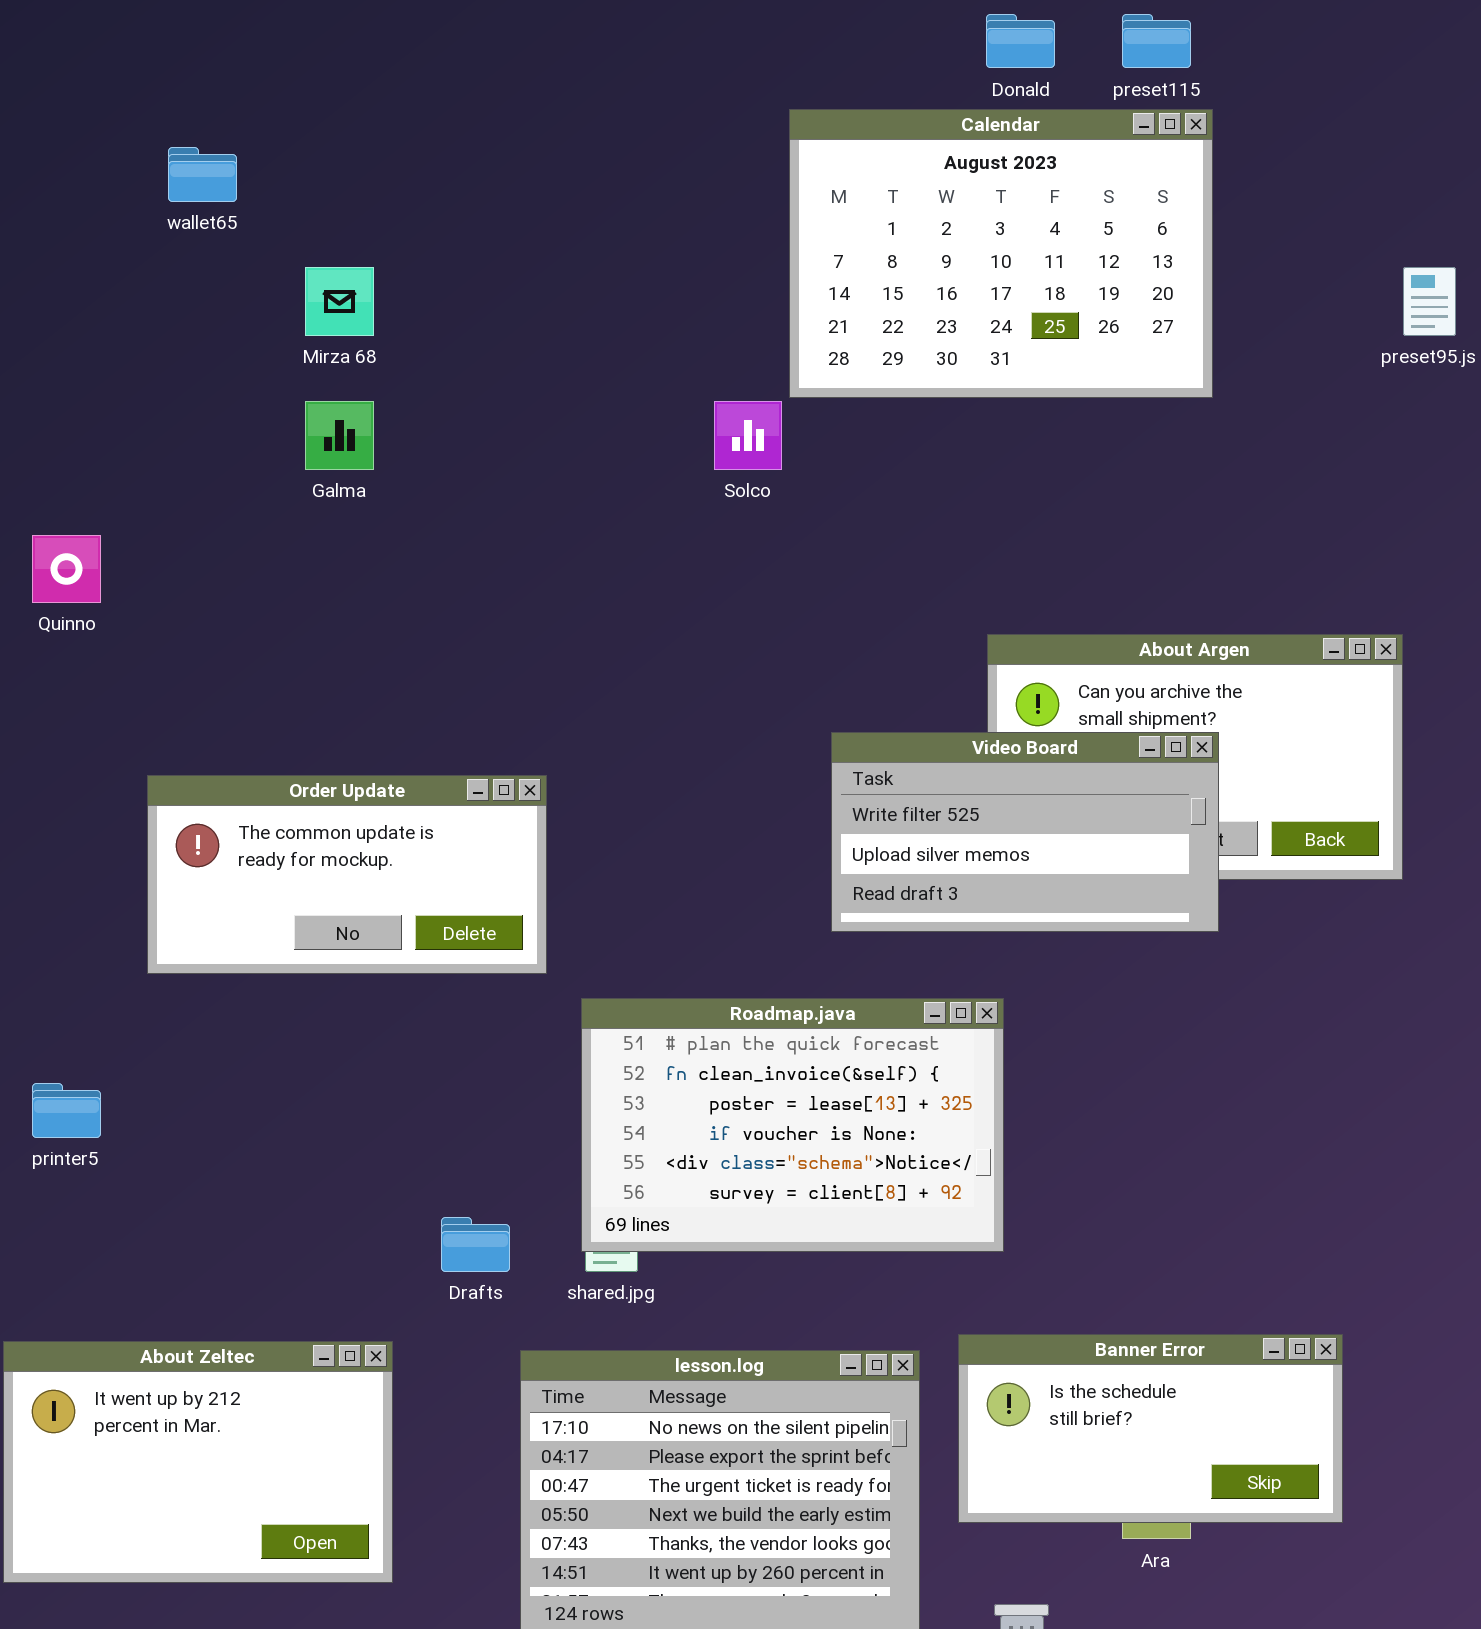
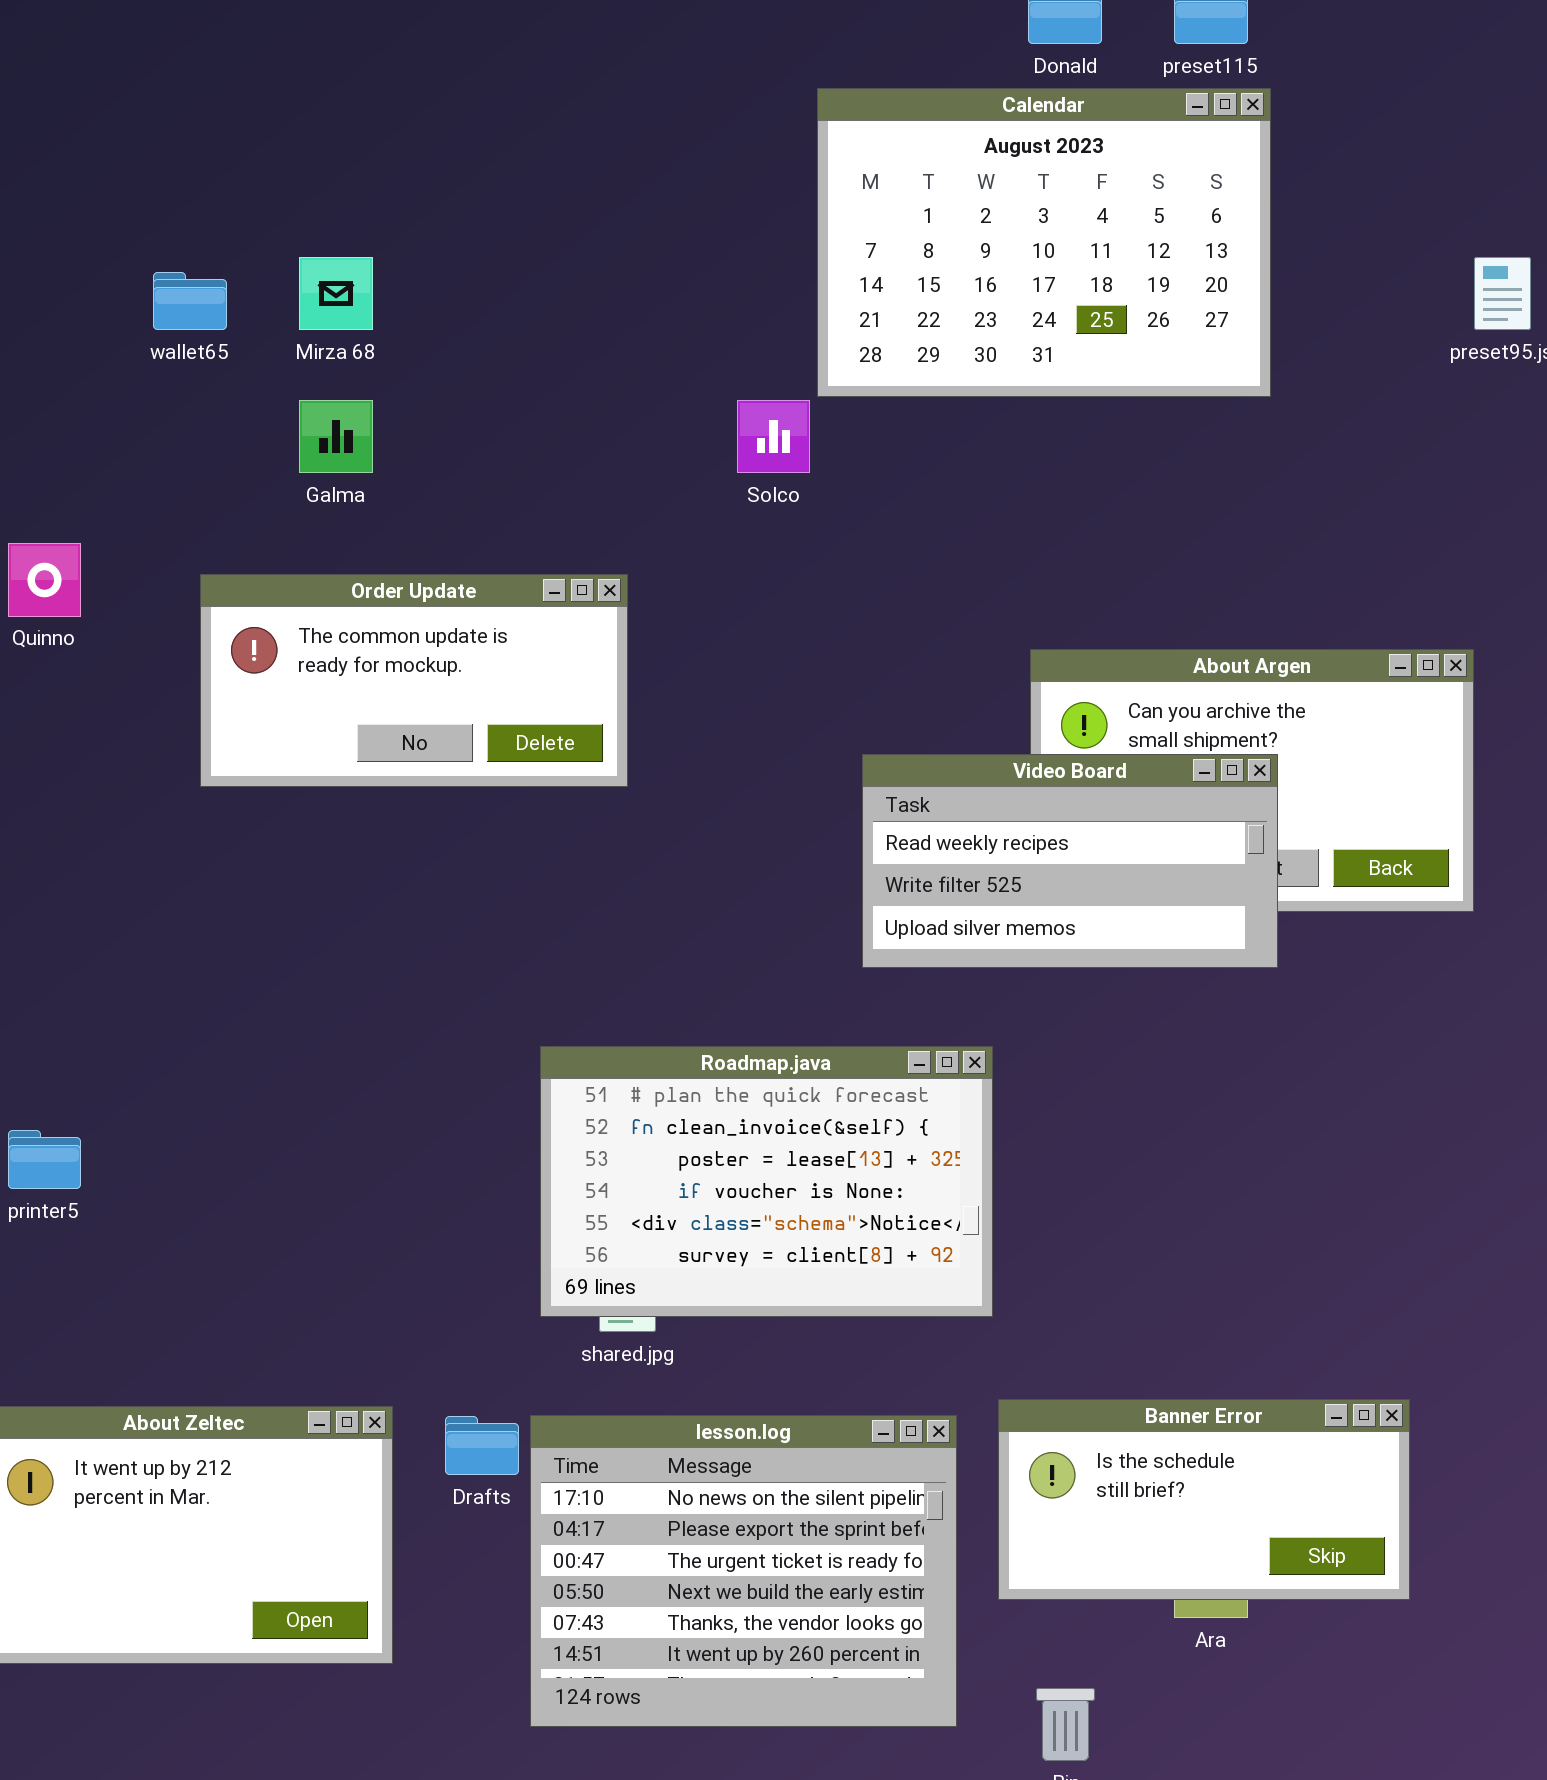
wallet65: [168,147,237,202] -> [153,272,227,330], moved
Video Board: [831,732,1219,932] -> [862,754,1278,968], scrolled up 1 row
Order Update: [147,775,547,974] -> [200,574,628,787], moved
Roadmap.java: [581,998,1004,1252] -> [540,1046,993,1317], moved
Drafts: [441,1217,510,1272] -> [445,1416,519,1475], moved

